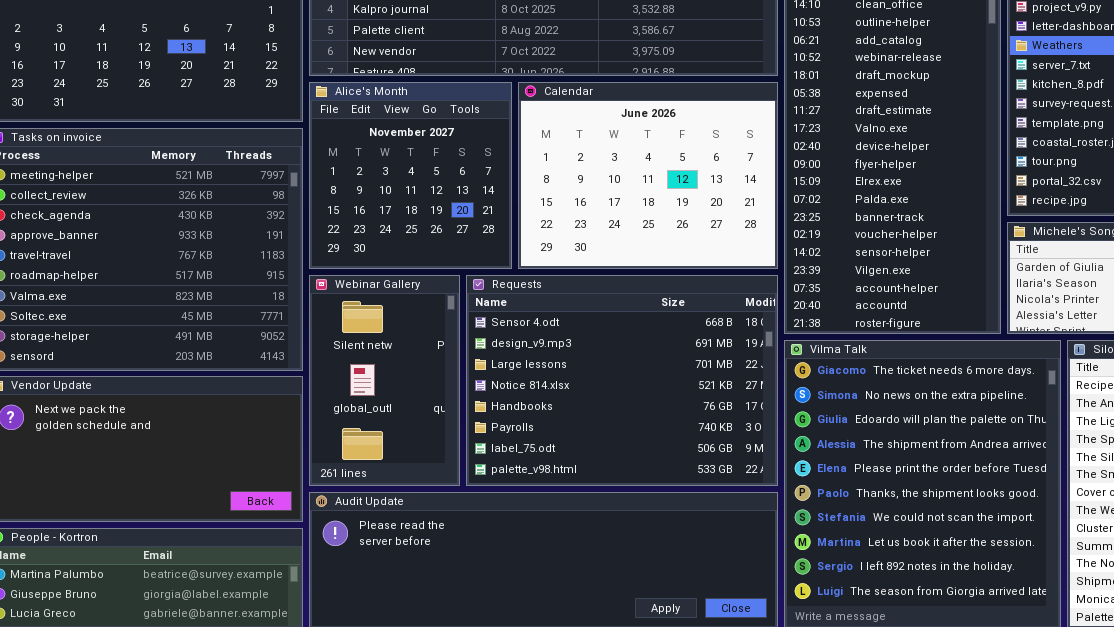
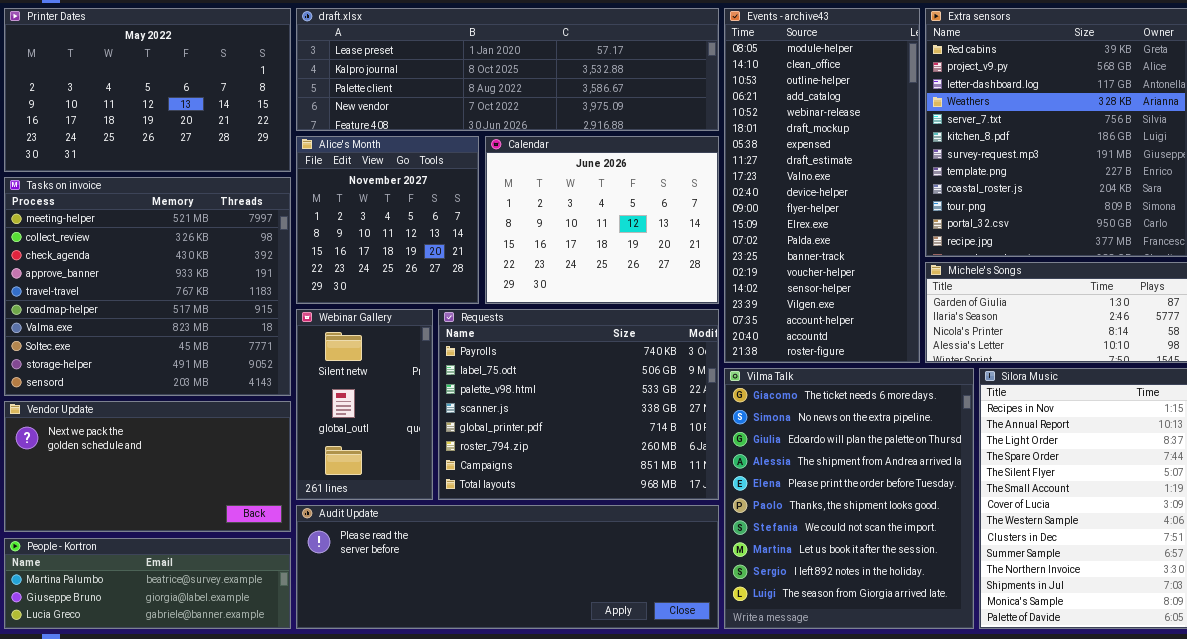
Requests: [466,275,778,486] -> [438,309,719,500], scrolled down 5 rows

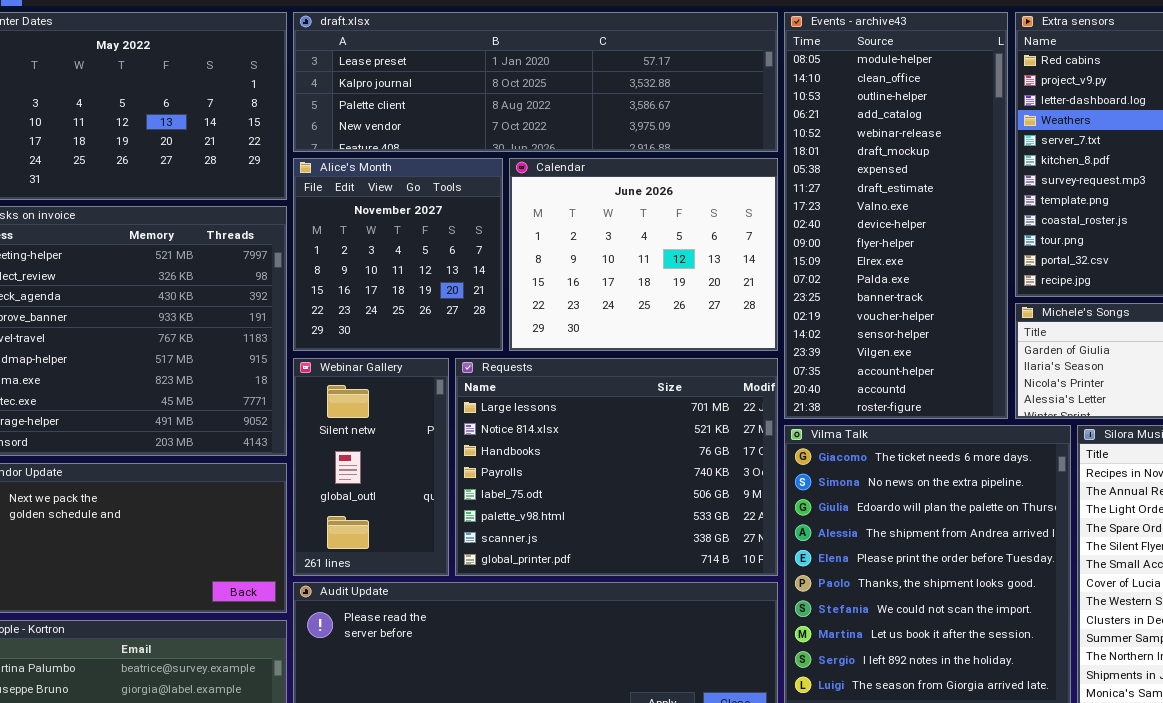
Requests: [438,309,719,500] -> [455,358,778,576], scrolled up 3 rows

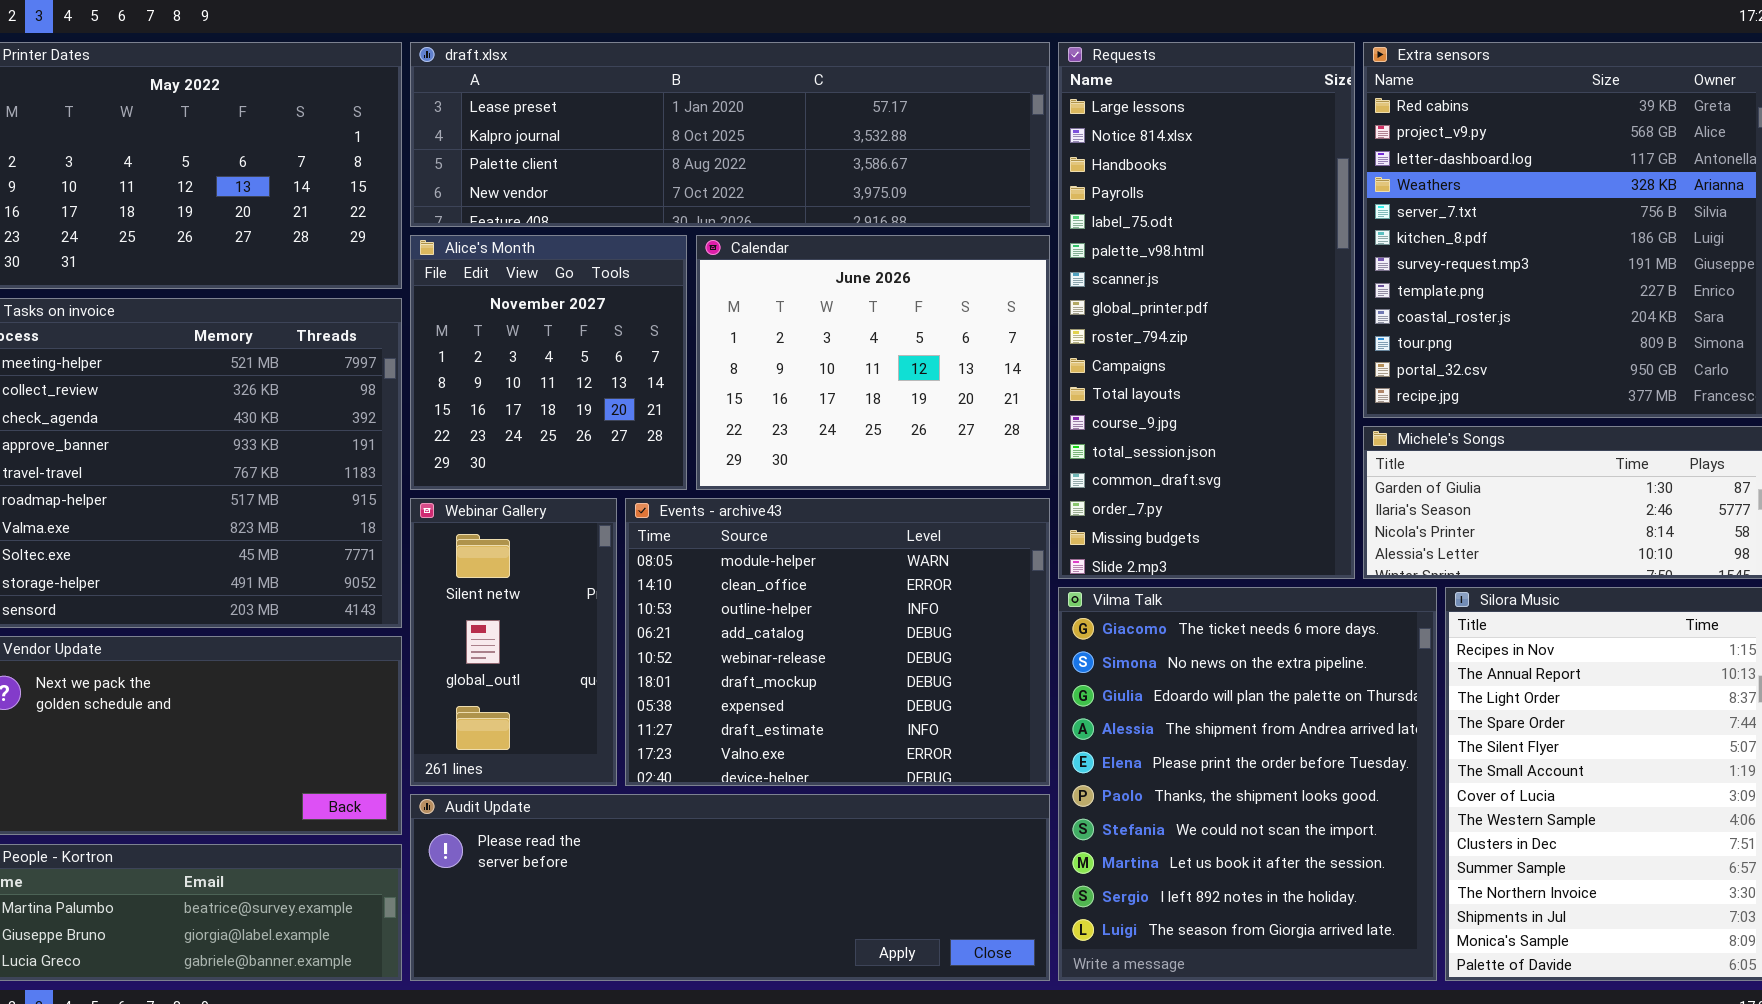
Events - archive43: [784,12,1008,419] -> [625,498,1050,786], moved, resized
Requests: [455,358,778,576] -> [1058,42,1355,579], moved, resized

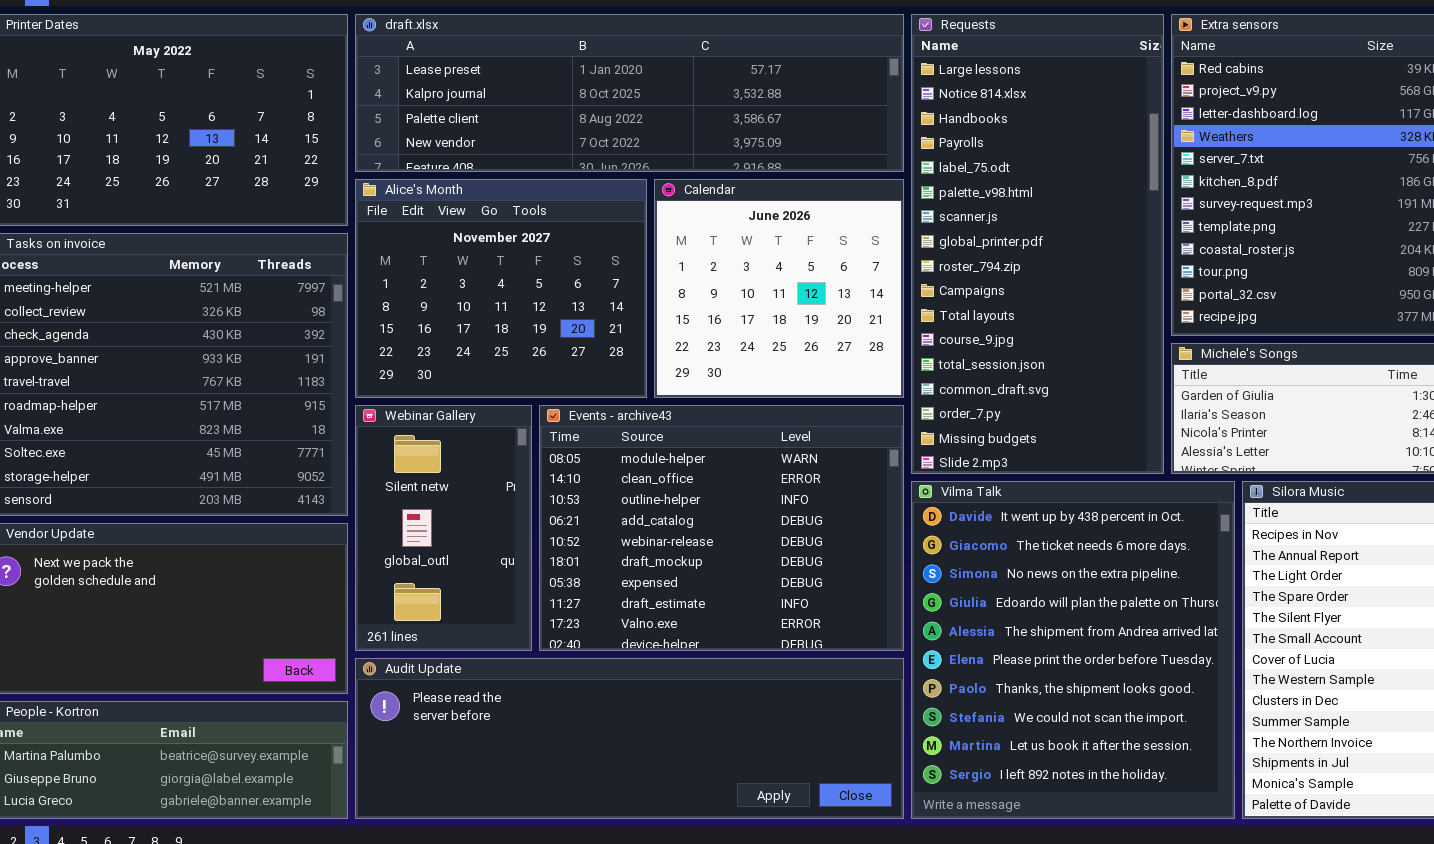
Alice's Month: [410,235,687,490] -> [355,179,647,398], resized
Calendar: [696,235,1050,490] -> [654,179,904,398], resized
Vilma Talk: [1058,587,1437,981] -> [911,481,1235,819], scrolled up 1 row

